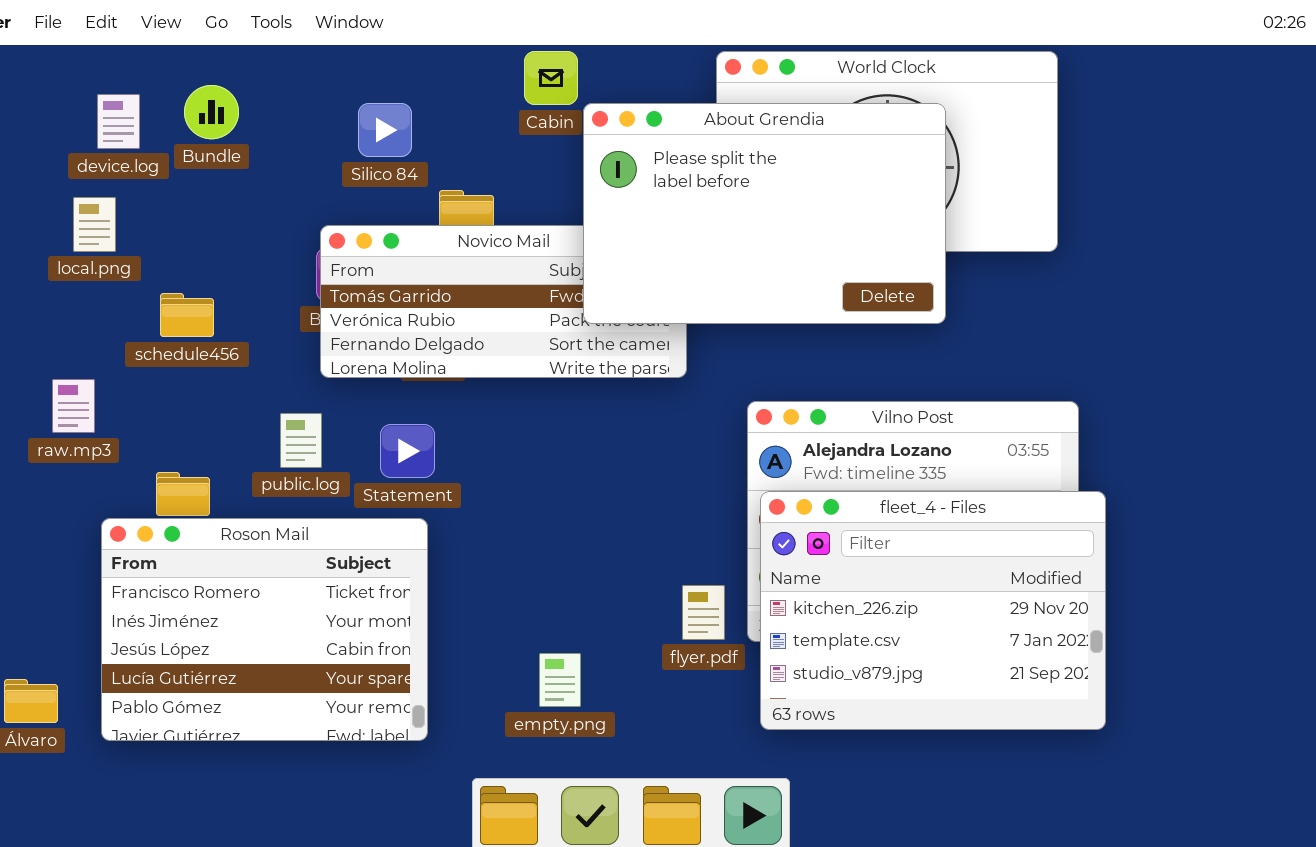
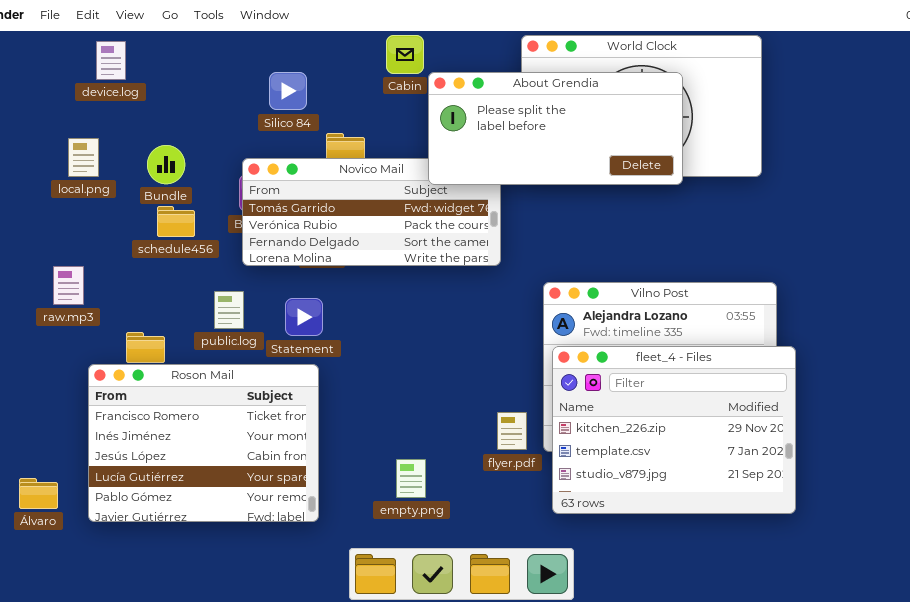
Bundle: [184,85,239,139] -> [147,145,185,184], moved
device.log: [97,94,140,149] -> [96,41,126,80], moved
About Grendia: [583,103,946,324] -> [428,72,683,185], resized
schedule456: [160,293,214,337] -> [157,206,195,237], moved

